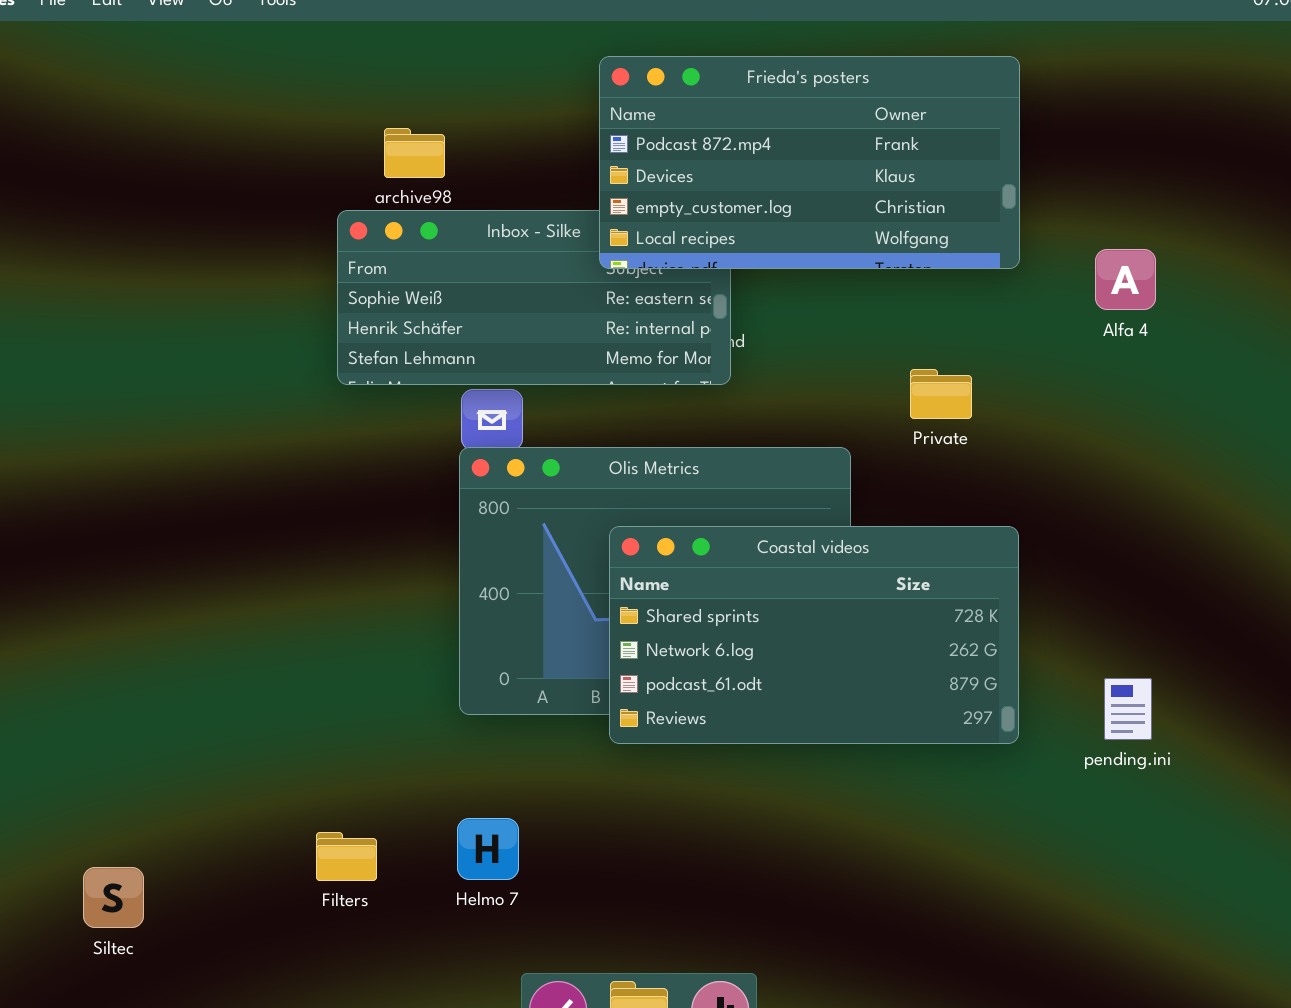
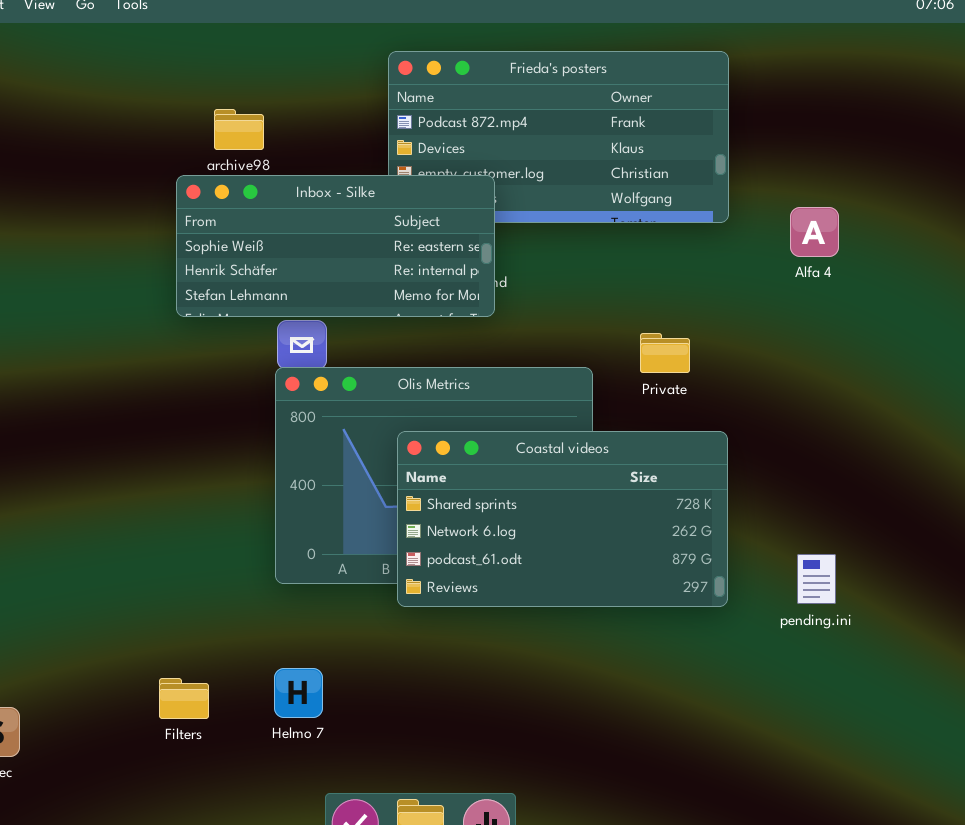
Inbox - Silke: [337,210,731,385] -> [176,175,495,317], raised
Private: [910,369,972,419] -> [640,333,690,373], moved

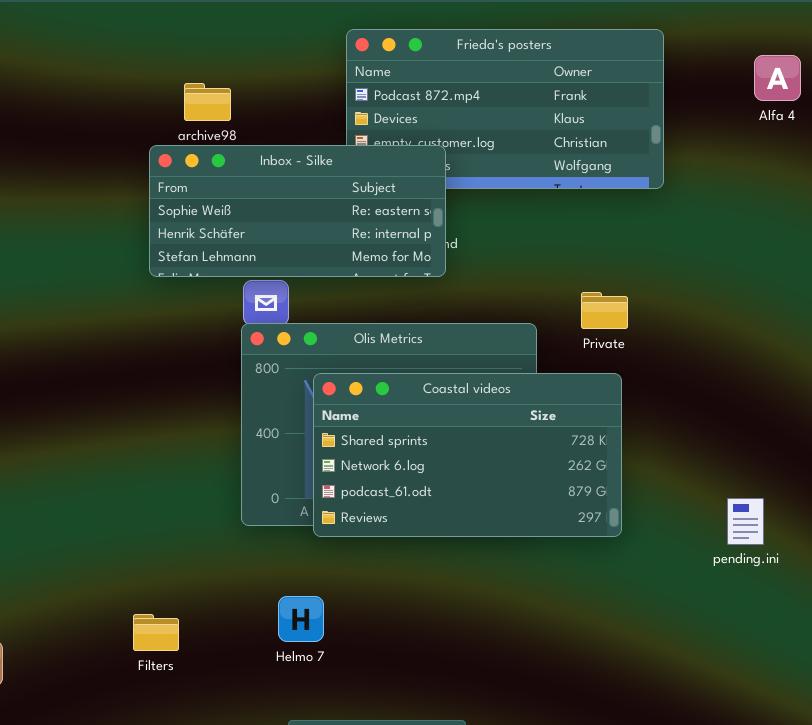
Alfa 4: [790,207,839,257] -> [754,55,801,101], moved
Coastal videos: [397,431,728,607] -> [313,373,622,537], moved
Helmo 7: [274,668,323,718] -> [278,596,324,642], moved

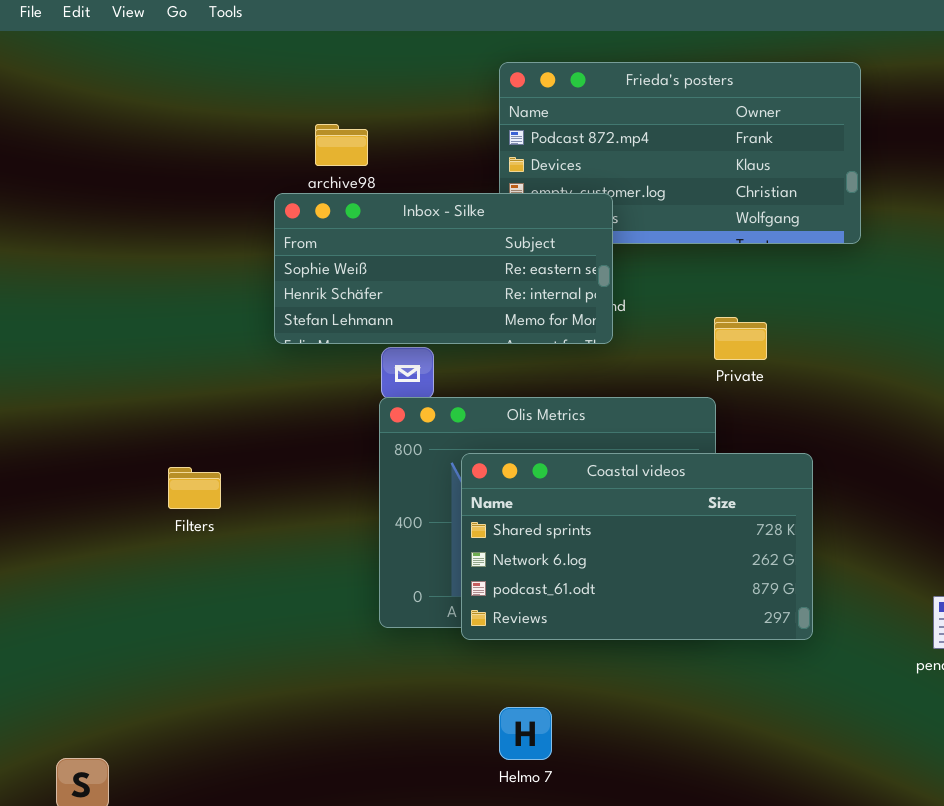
Private: [581,292,628,329] -> [714,317,767,360], moved
Helmo 7: [278,596,324,642] -> [499,707,552,760], moved
Filters: [133,614,179,651] -> [168,467,221,509], moved

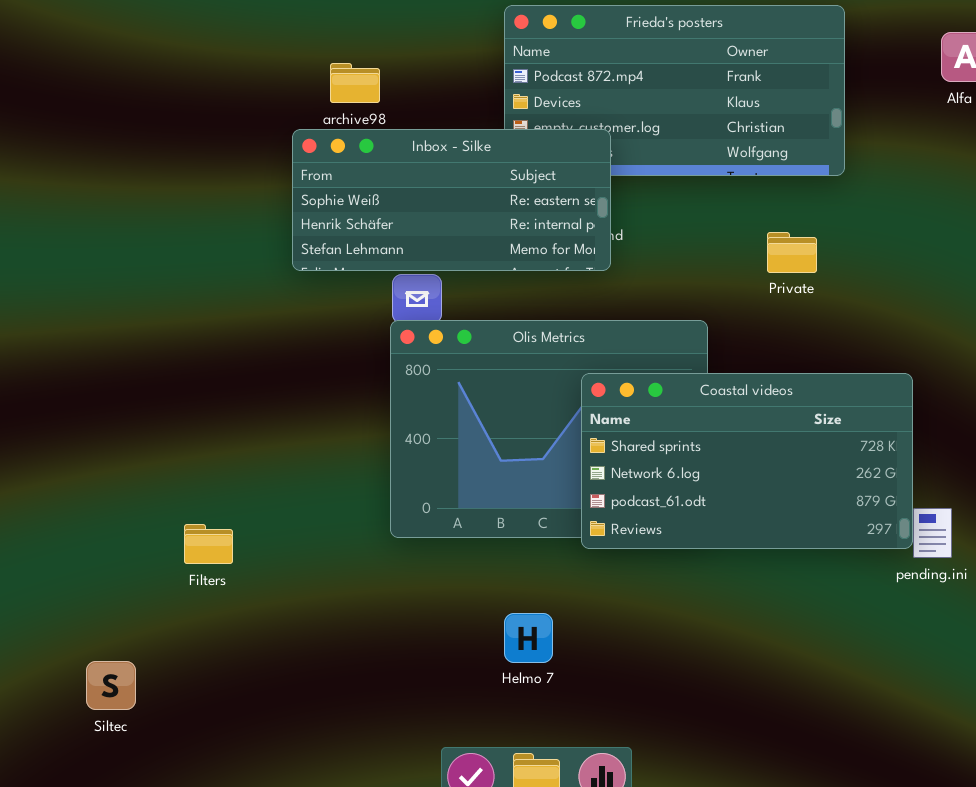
Private: [714,317,767,360] -> [767,232,817,273], moved
Coastal videos: [461,453,813,640] -> [581,373,913,549], moved
Filters: [168,467,221,509] -> [184,524,233,564], moved

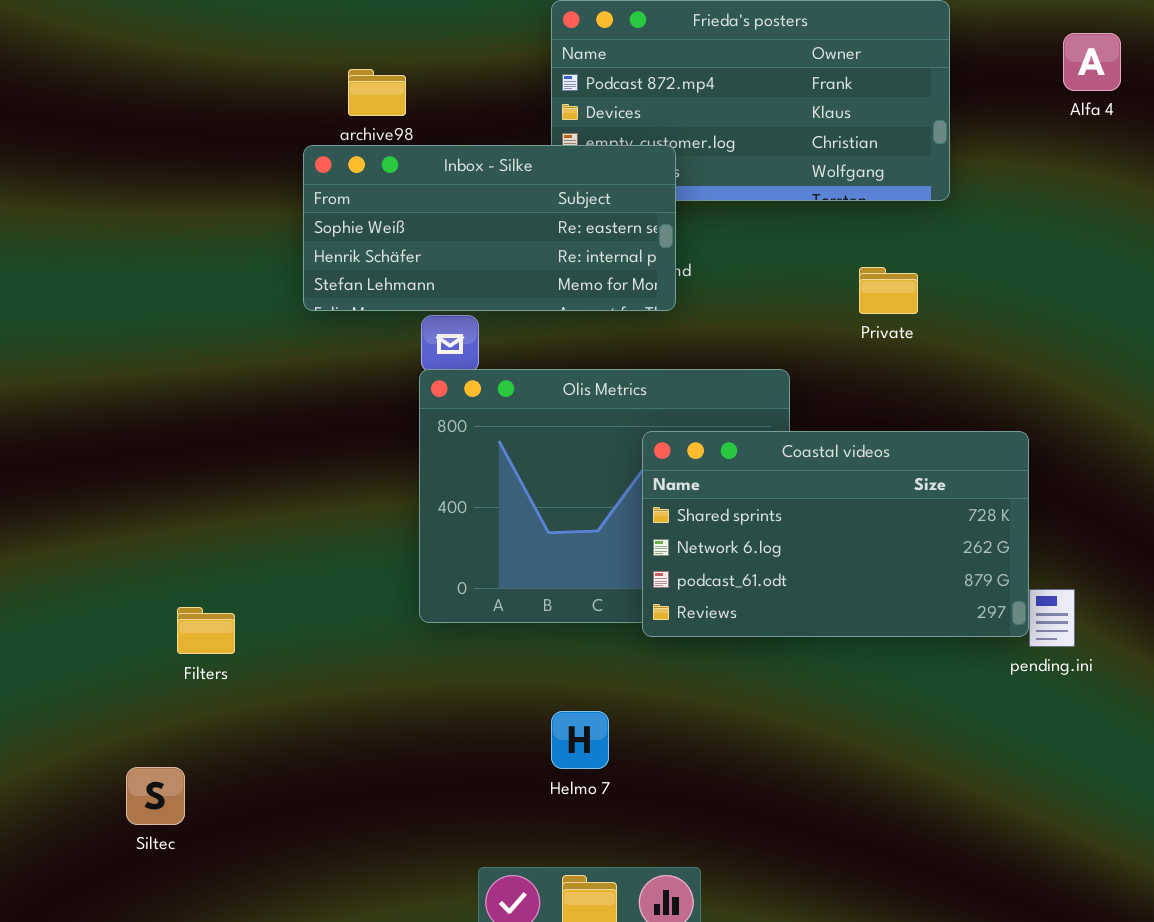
Siltec: [86,661,136,710] -> [126,767,185,825], moved

